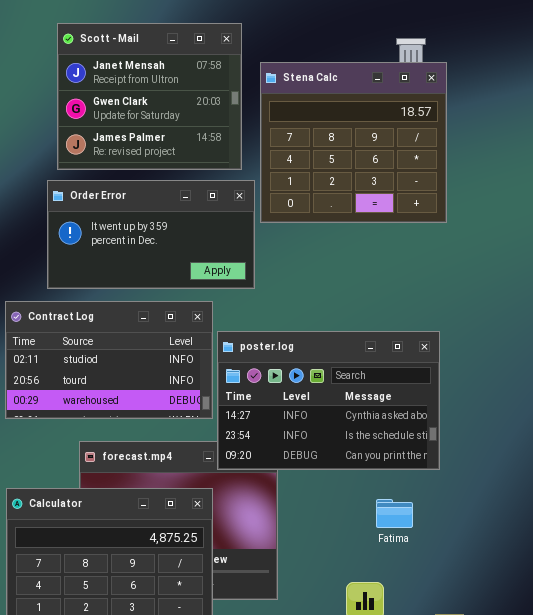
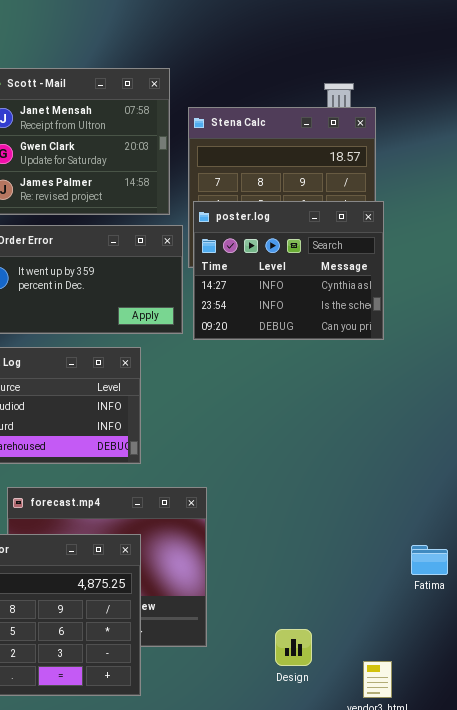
poster.log: [217,331,440,470] -> [193,201,384,340], moved, resized
Fatima: [376,499,413,528] -> [411,545,448,575], moved

